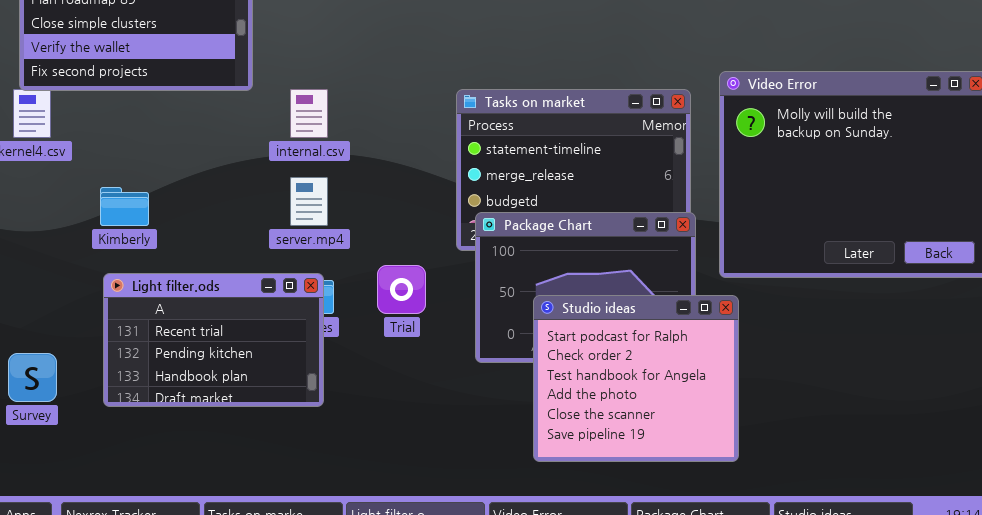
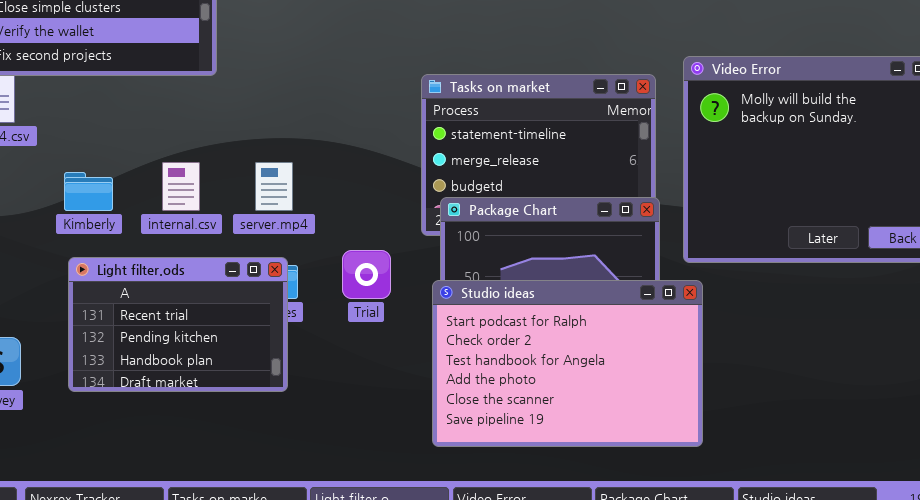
internal.csv: [290,89,328,138] -> [162,162,200,211], moved
Studio ideas: [533,295,739,462] -> [432,280,703,447], resized

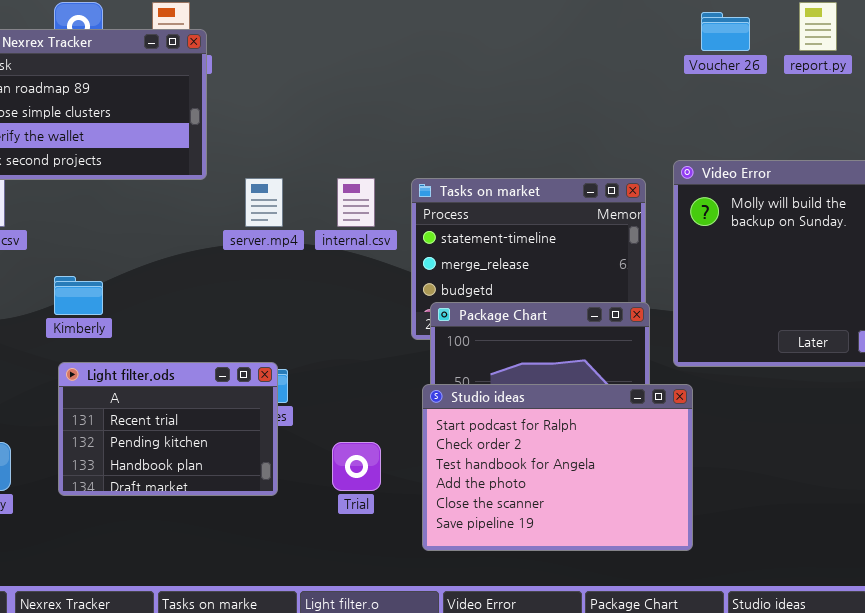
internal.csv: [162,162,200,211] -> [337,178,375,227], moved
server.mp4: [255,162,293,211] -> [245,178,283,227], moved
Trial: [342,250,391,299] -> [332,442,381,491], moved

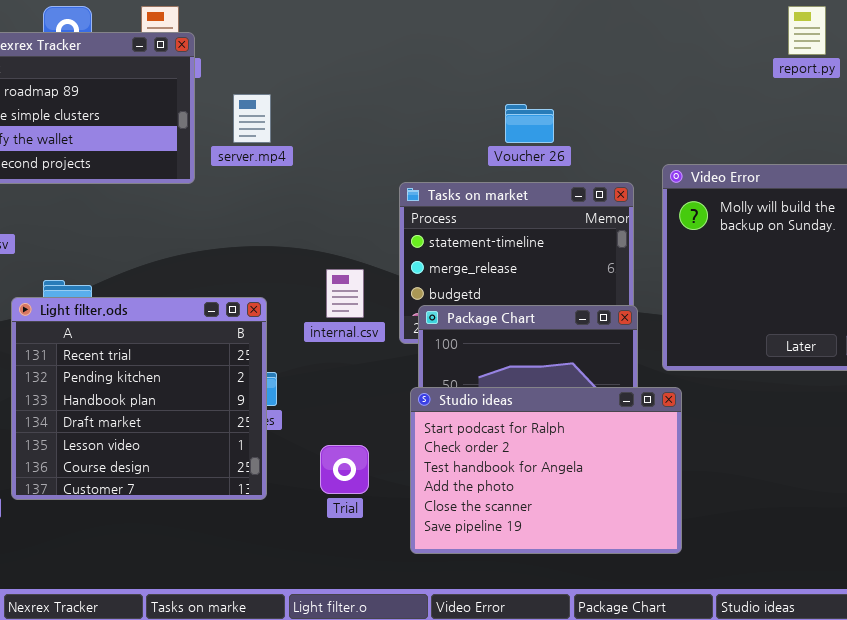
Voucher 26: [701,12,750,51] -> [505,104,554,143], moved
server.mp4: [245,178,283,227] -> [233,94,271,143], moved
internal.csv: [337,178,375,227] -> [326,269,364,318], moved
Light filter.ods: [58,362,278,496] -> [11,297,267,500], resized

